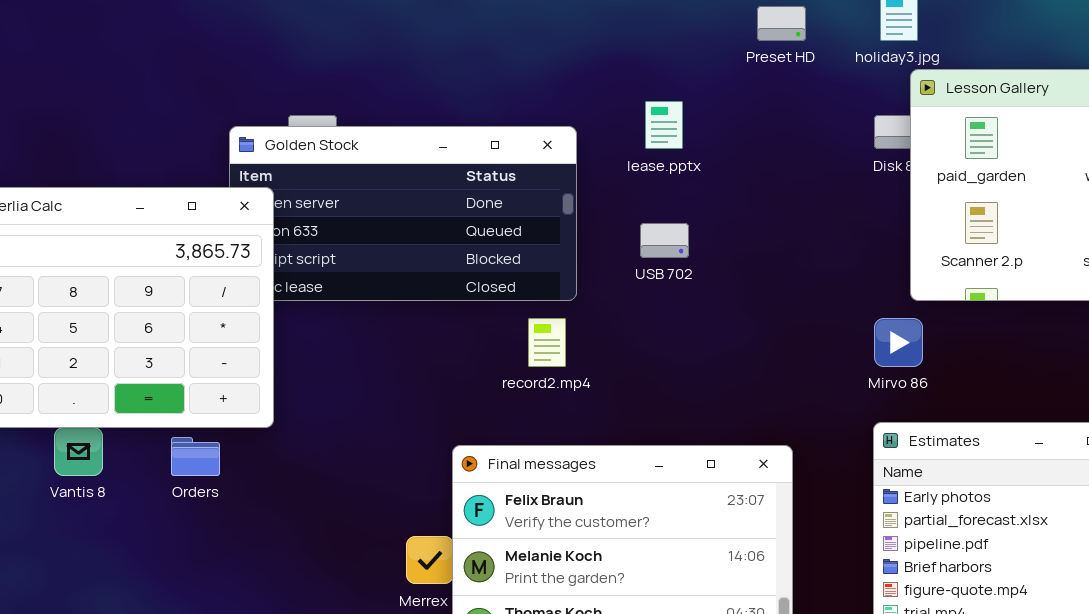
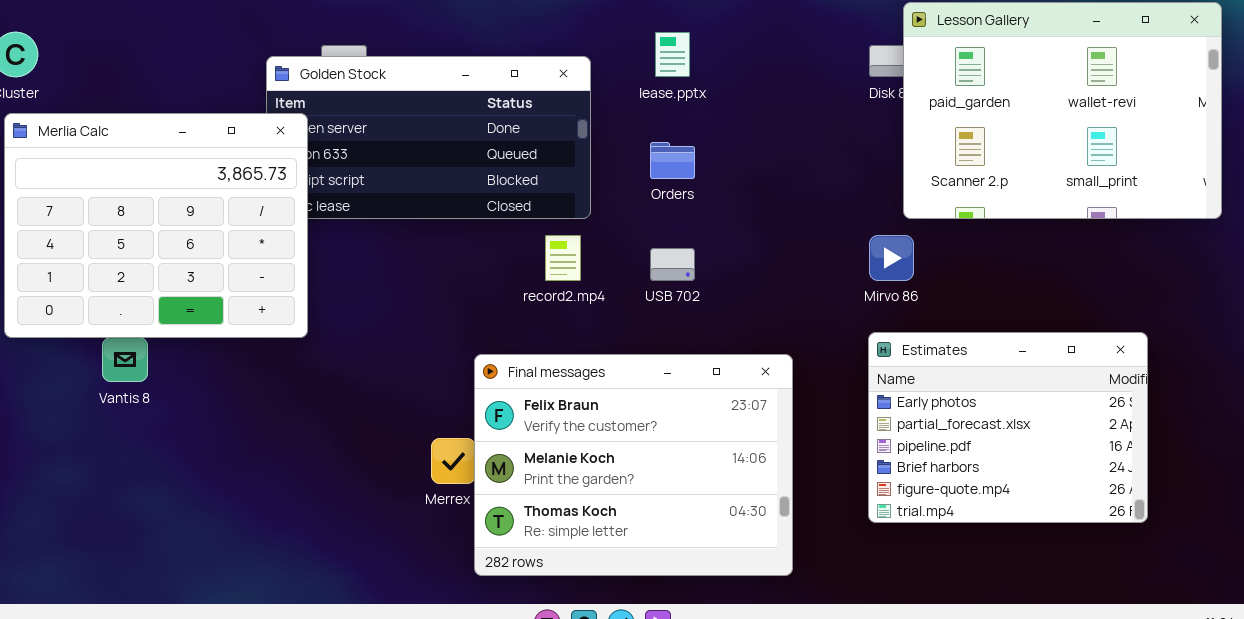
USB 702: [640,223,689,258] -> [650,248,695,281], moved
Orders: [171,437,220,476] -> [650,142,695,179], moved

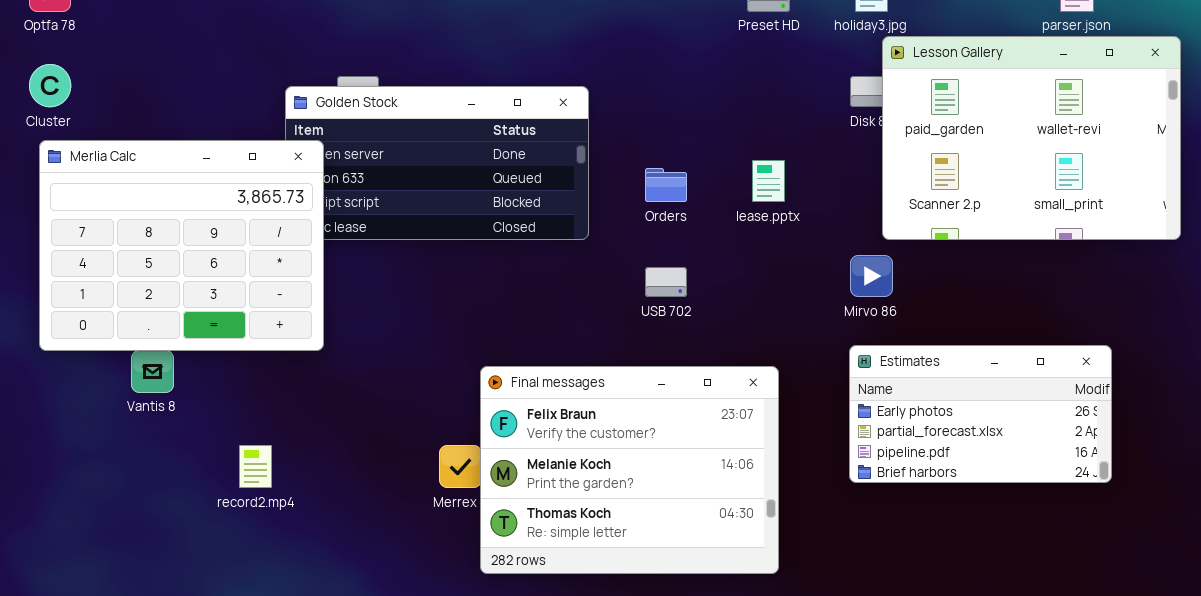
lease.pptx: [655,32,690,77] -> [752,160,785,202], moved
record2.mp4: [545,235,581,281] -> [239,445,272,488], moved
Estimates: [868,332,1148,523] -> [849,345,1112,483], resized

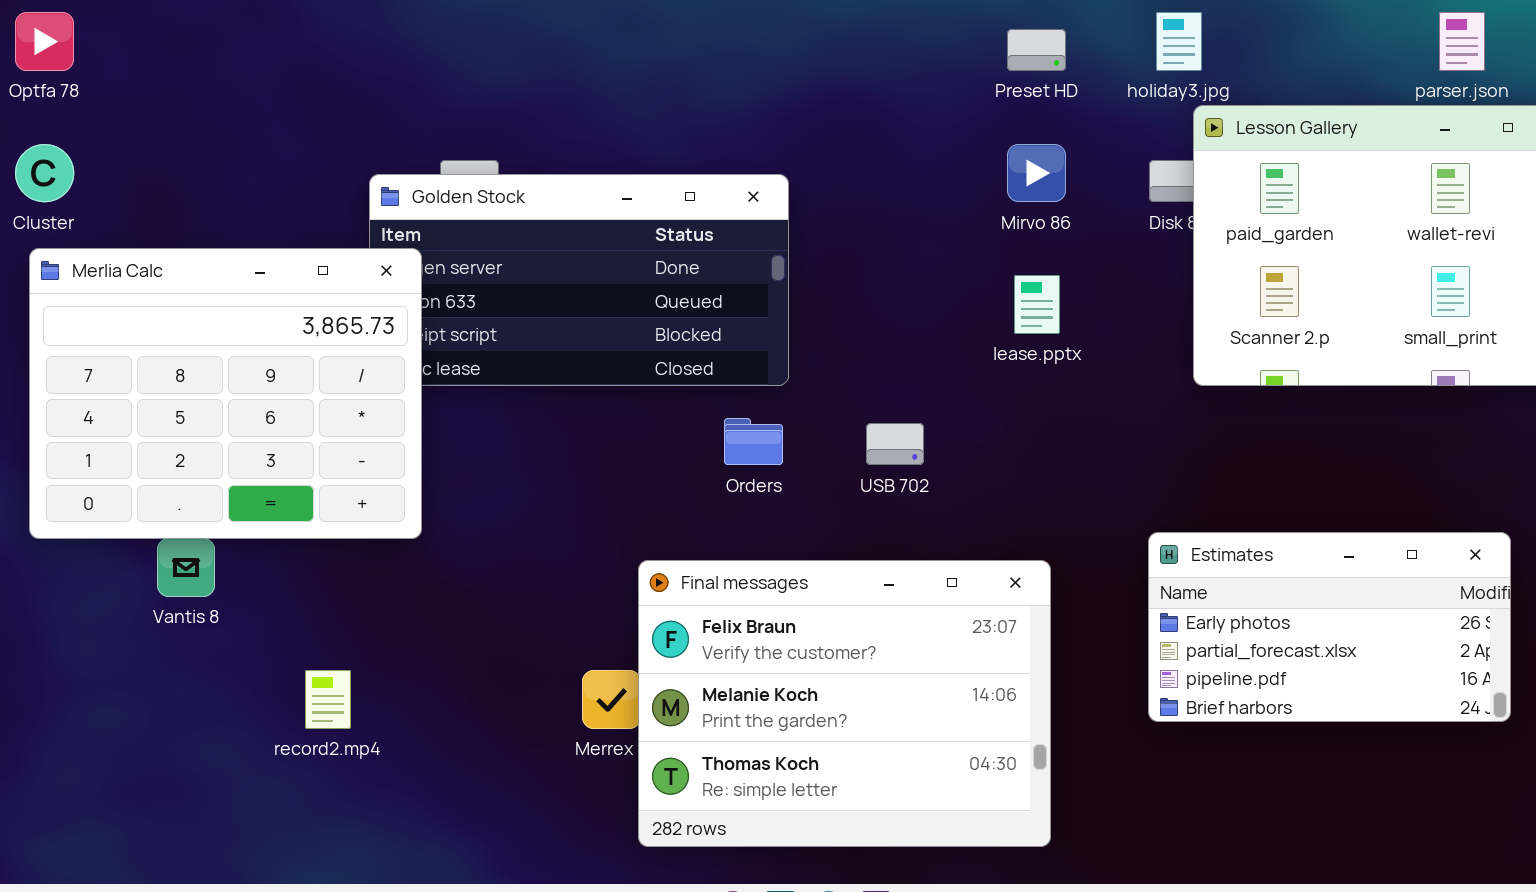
Orders: [645,168,687,202] -> [724,418,783,465], moved
Mirvo 86: [850,255,893,297] -> [1007,144,1066,202], moved

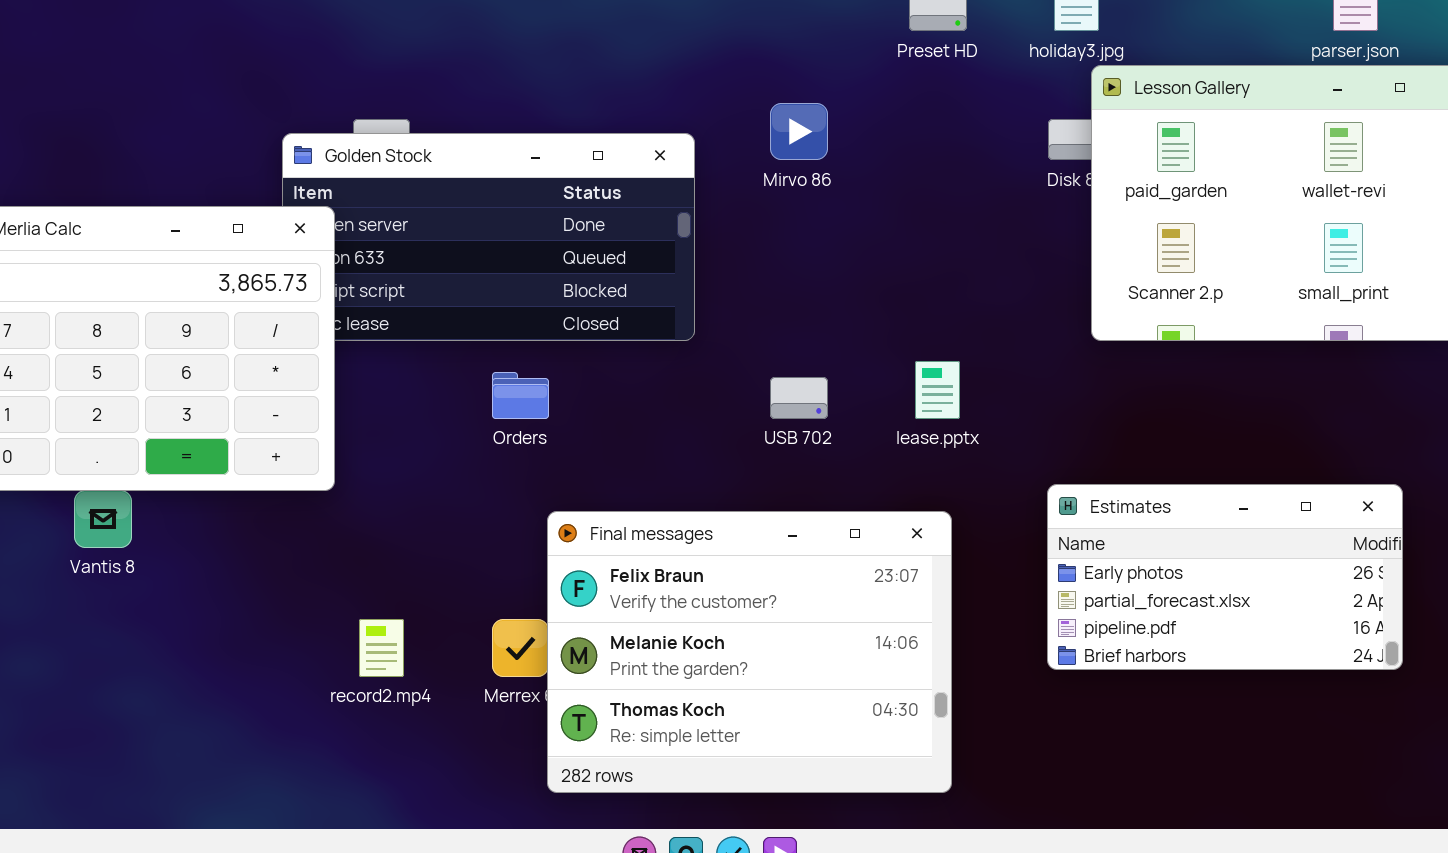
Mirvo 86: [1007,144,1066,202] -> [770,103,828,160], moved
lease.pptx: [1014,275,1060,334] -> [915,361,960,419], moved
Orders: [724,418,783,465] -> [492,372,549,419], moved
record2.mp4: [305,670,351,729] -> [359,619,404,677], moved

